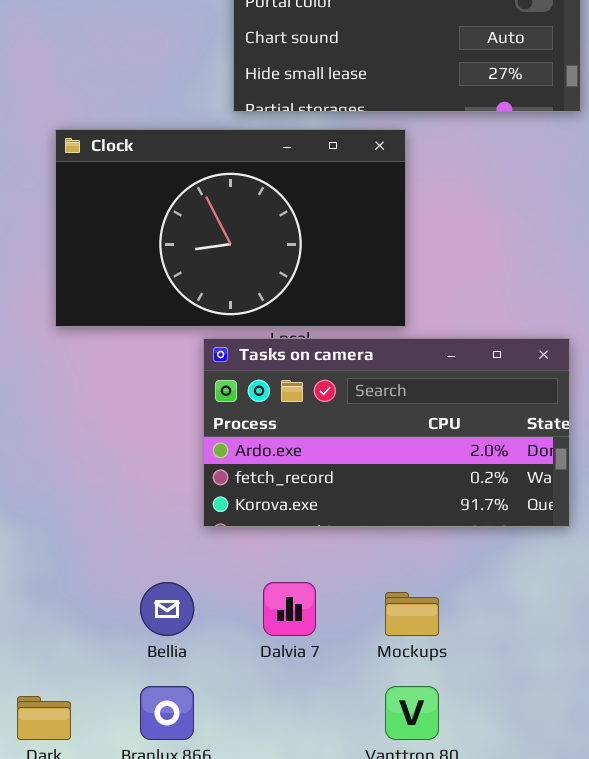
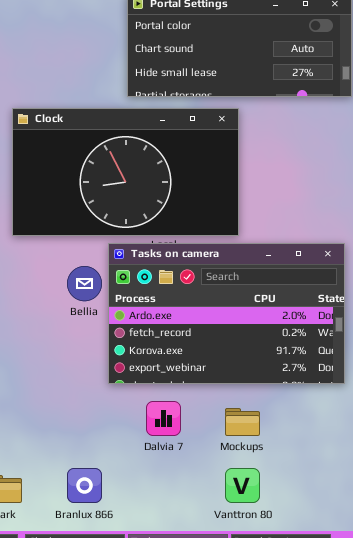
Tasks on camera: [203,338,570,527] -> [108,243,345,384], resized
Bellia: [140,582,194,636] -> [67,266,102,301], moved

